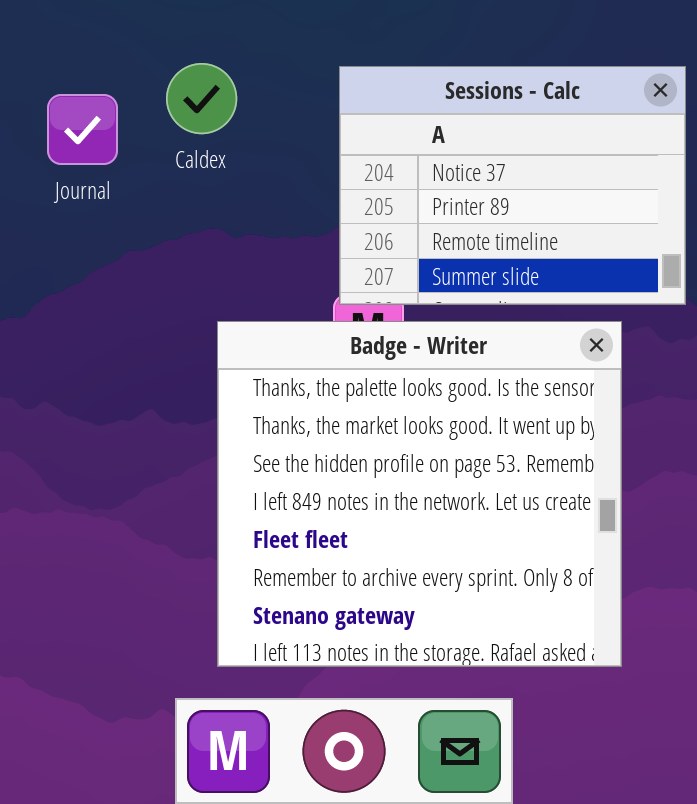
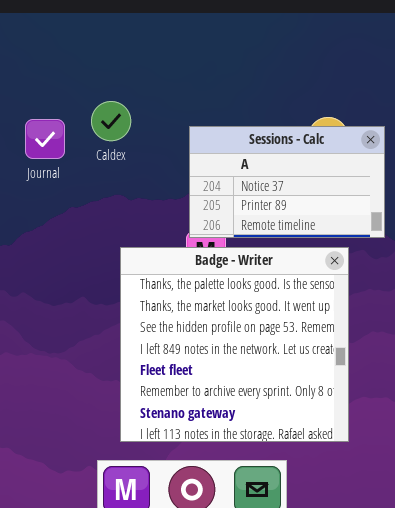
Sessions - Calc: [339,66,686,305] -> [189,126,385,238], resized

